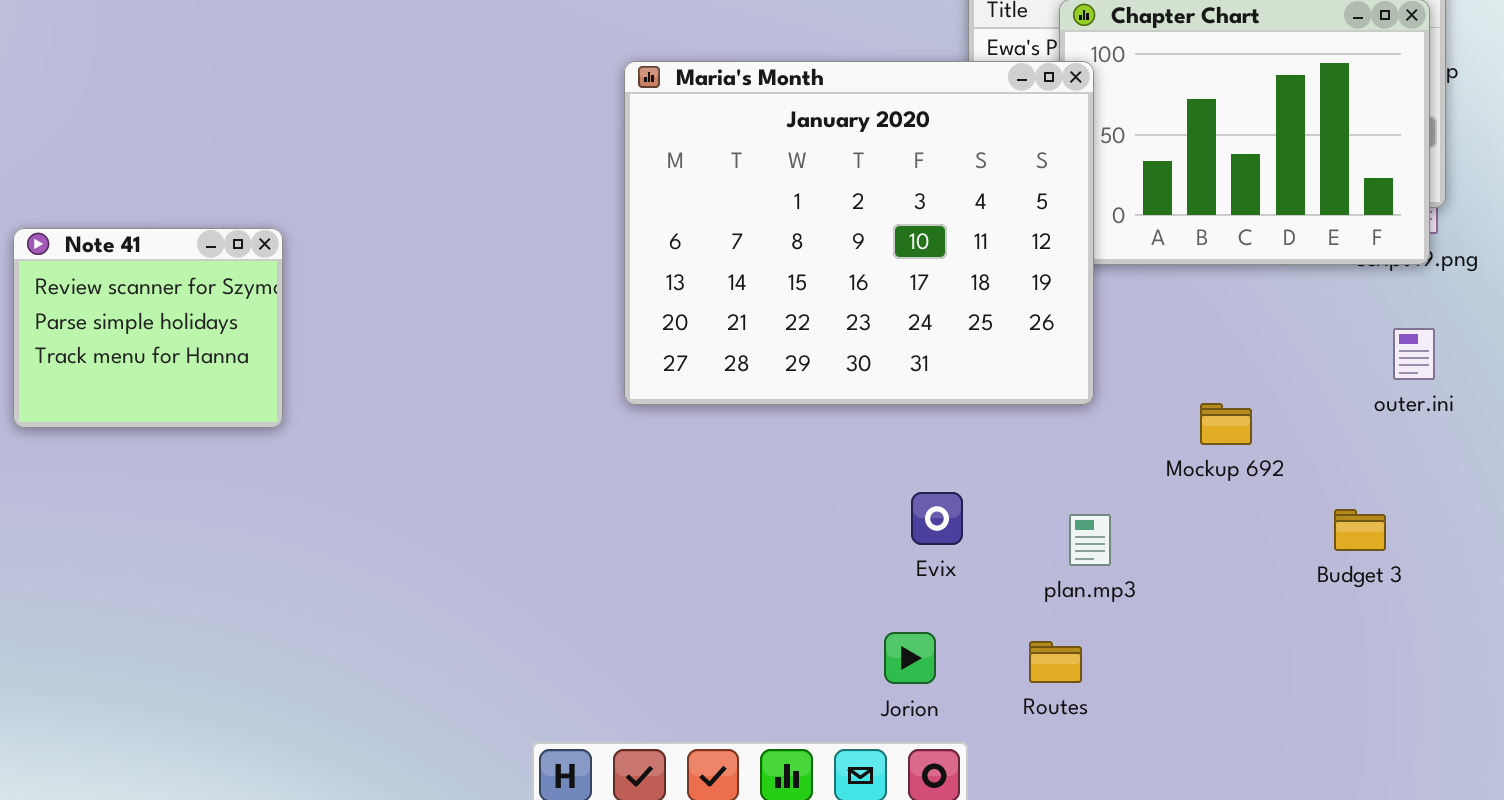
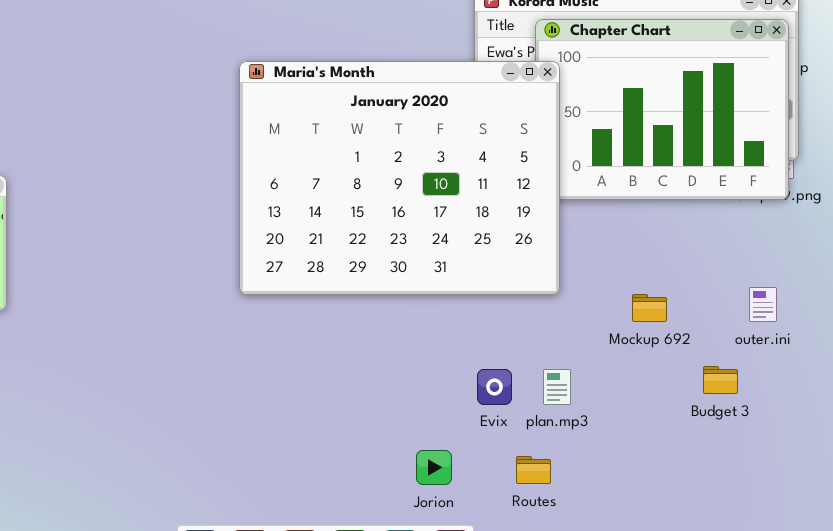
outer.ini: [1393,328,1435,380] -> [749,287,777,322], moved
Evix: [911,492,963,545] -> [477,369,512,405], moved
Budget 3: [1334,509,1386,551] -> [703,366,738,394], moved

